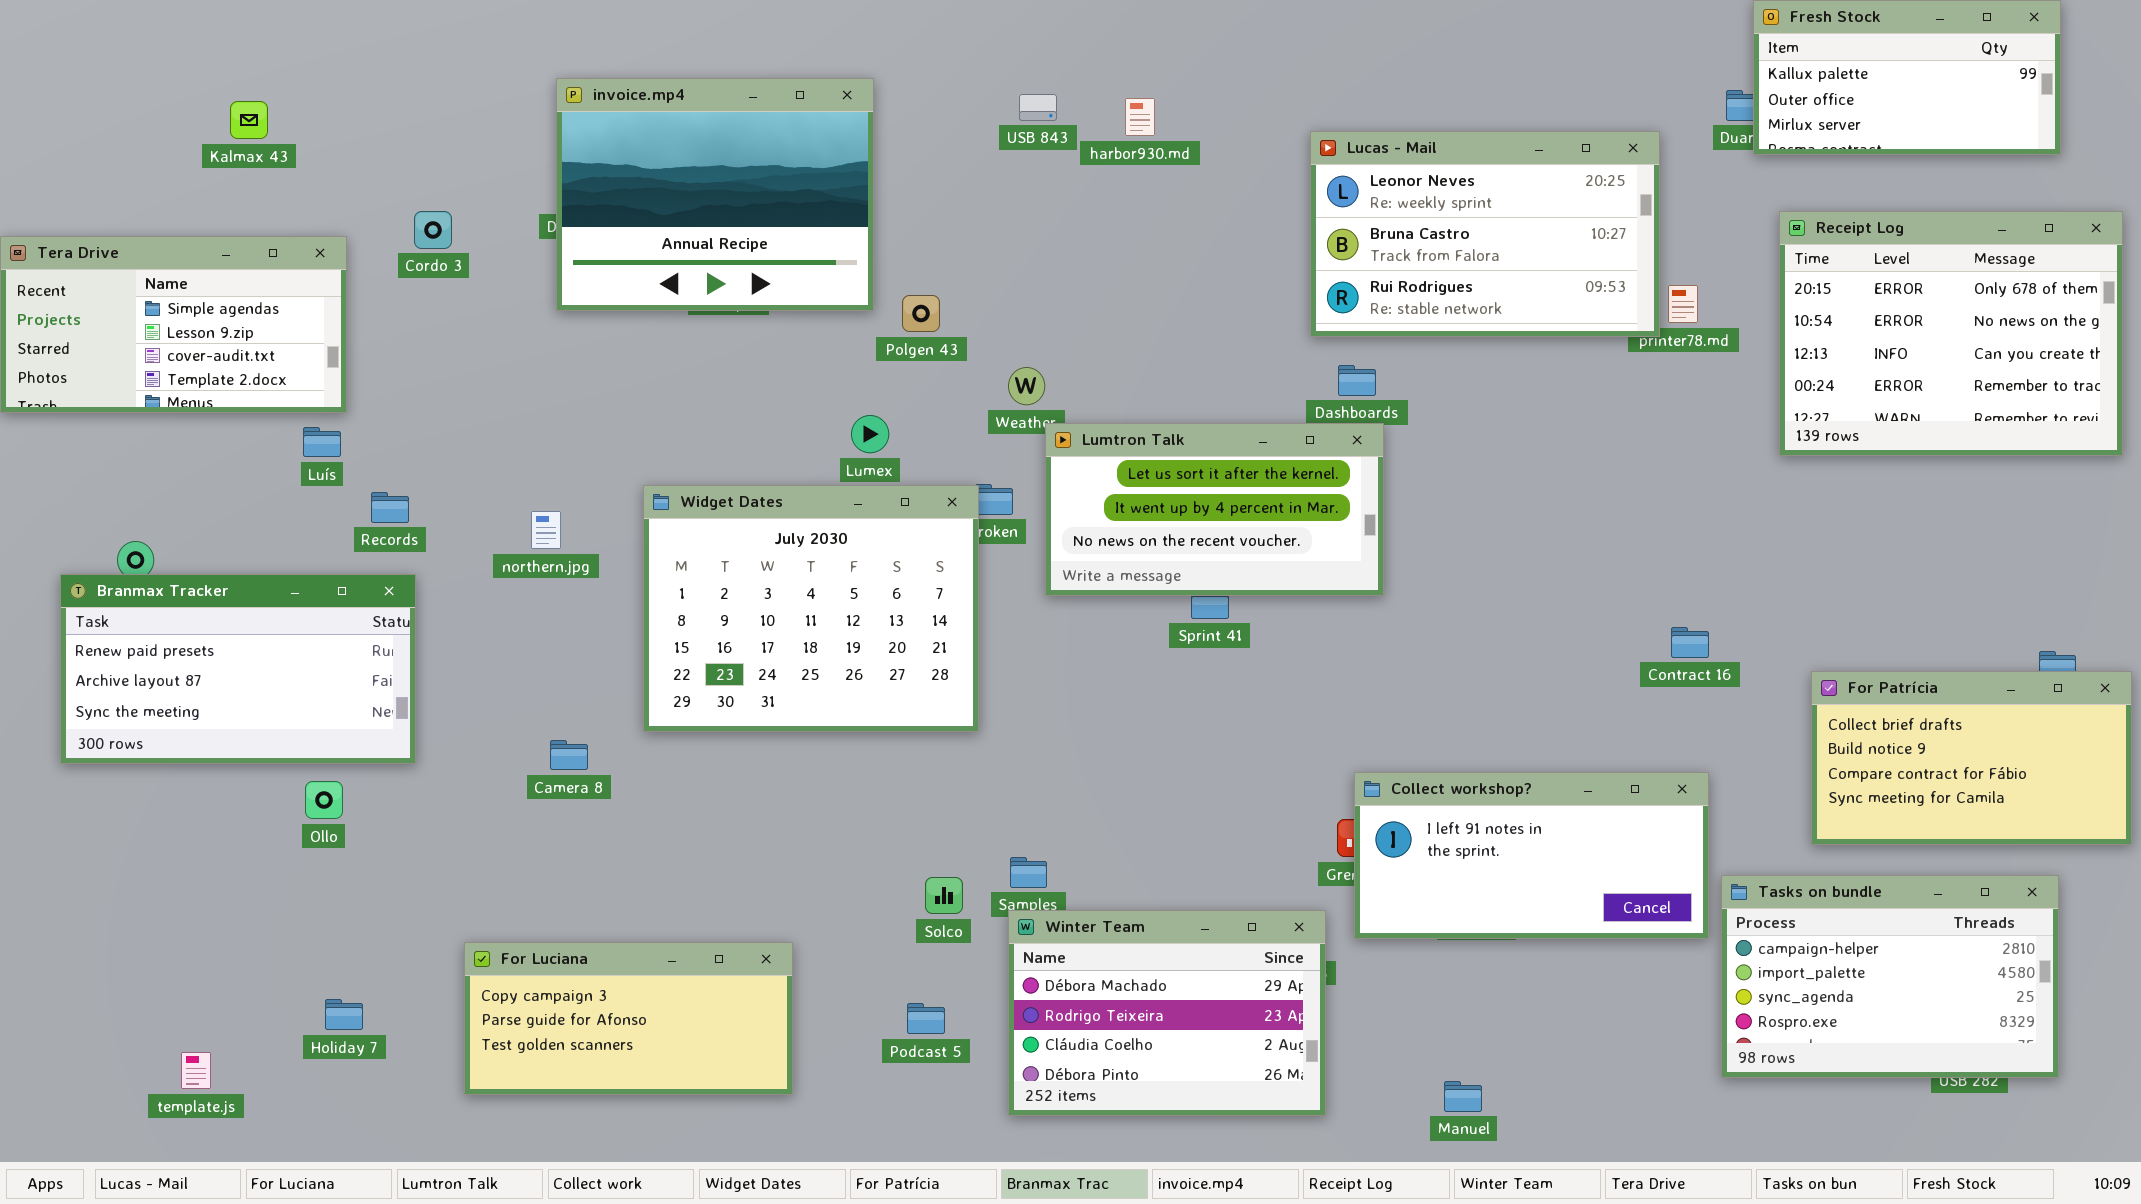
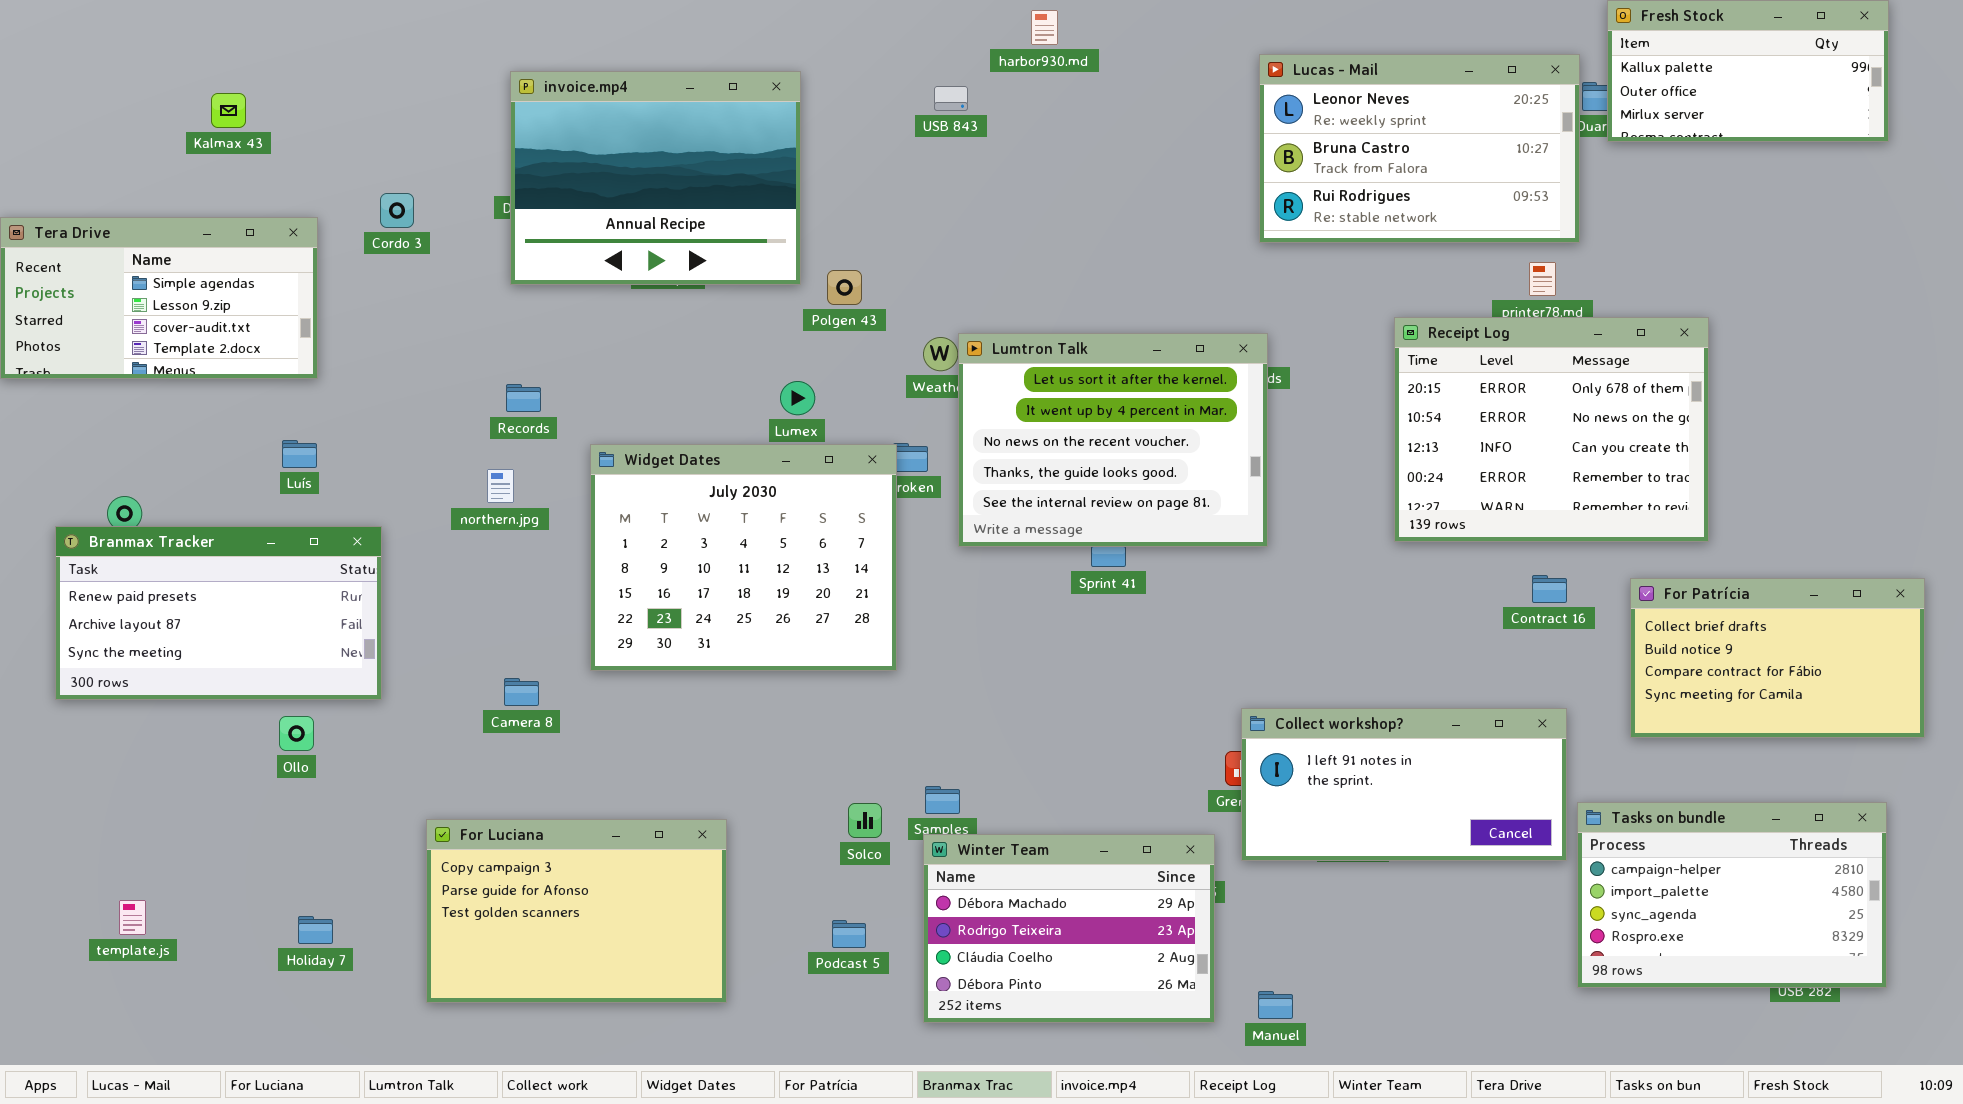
harbor930.md: [1125,98,1155,136] -> [1031,10,1058,45], moved
Lucas - Mail: [1310,131,1660,337] -> [1259,54,1580,243], moved
Receipt Log: [1779,211,2123,456] -> [1394,317,1709,542], moved
Lumtron Talk: [1045,423,1384,596] -> [958,333,1268,547], resized
Luís: [303,427,341,457] -> [282,440,317,468], moved
Records: [371,492,409,523] -> [506,384,541,412], moved
For Patrícia: [1811,671,2132,845] -> [1630,578,1925,738], moved
For Luciana: [464,942,793,1095] -> [426,819,727,1003], resized
template.js: [181,1052,211,1089] -> [119,900,146,935], moved
Manuel: [1444,1081,1482,1112] -> [1258,991,1293,1019], moved

